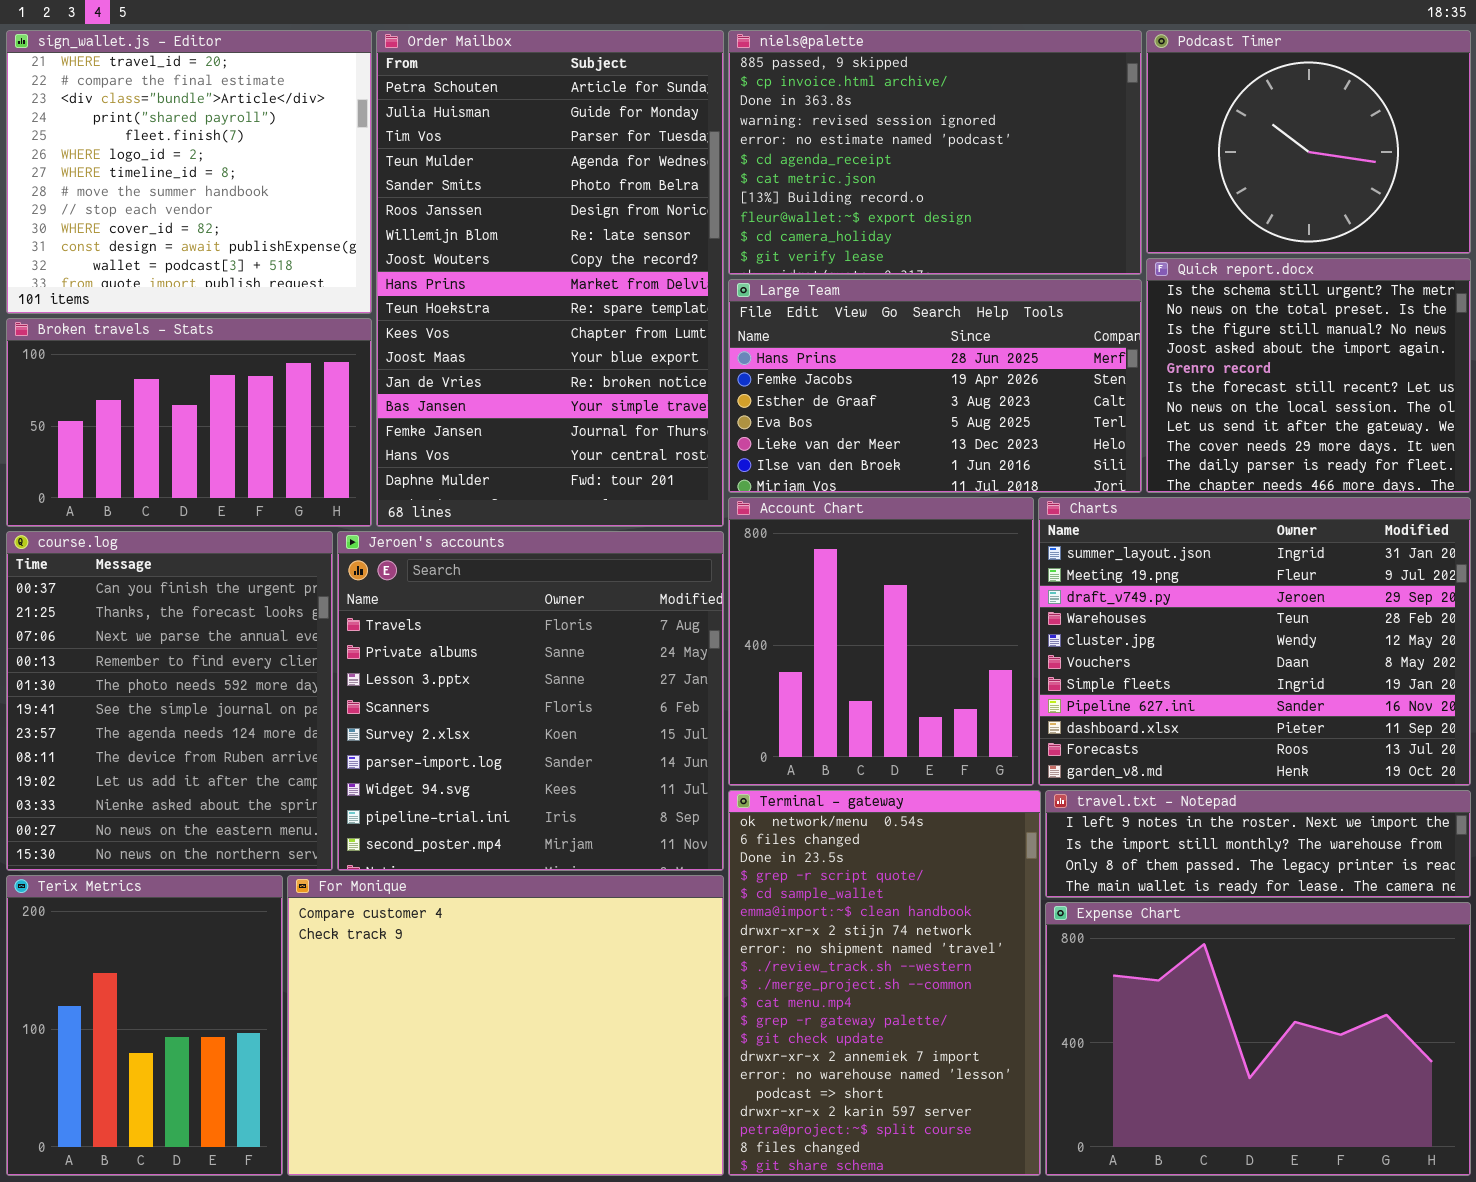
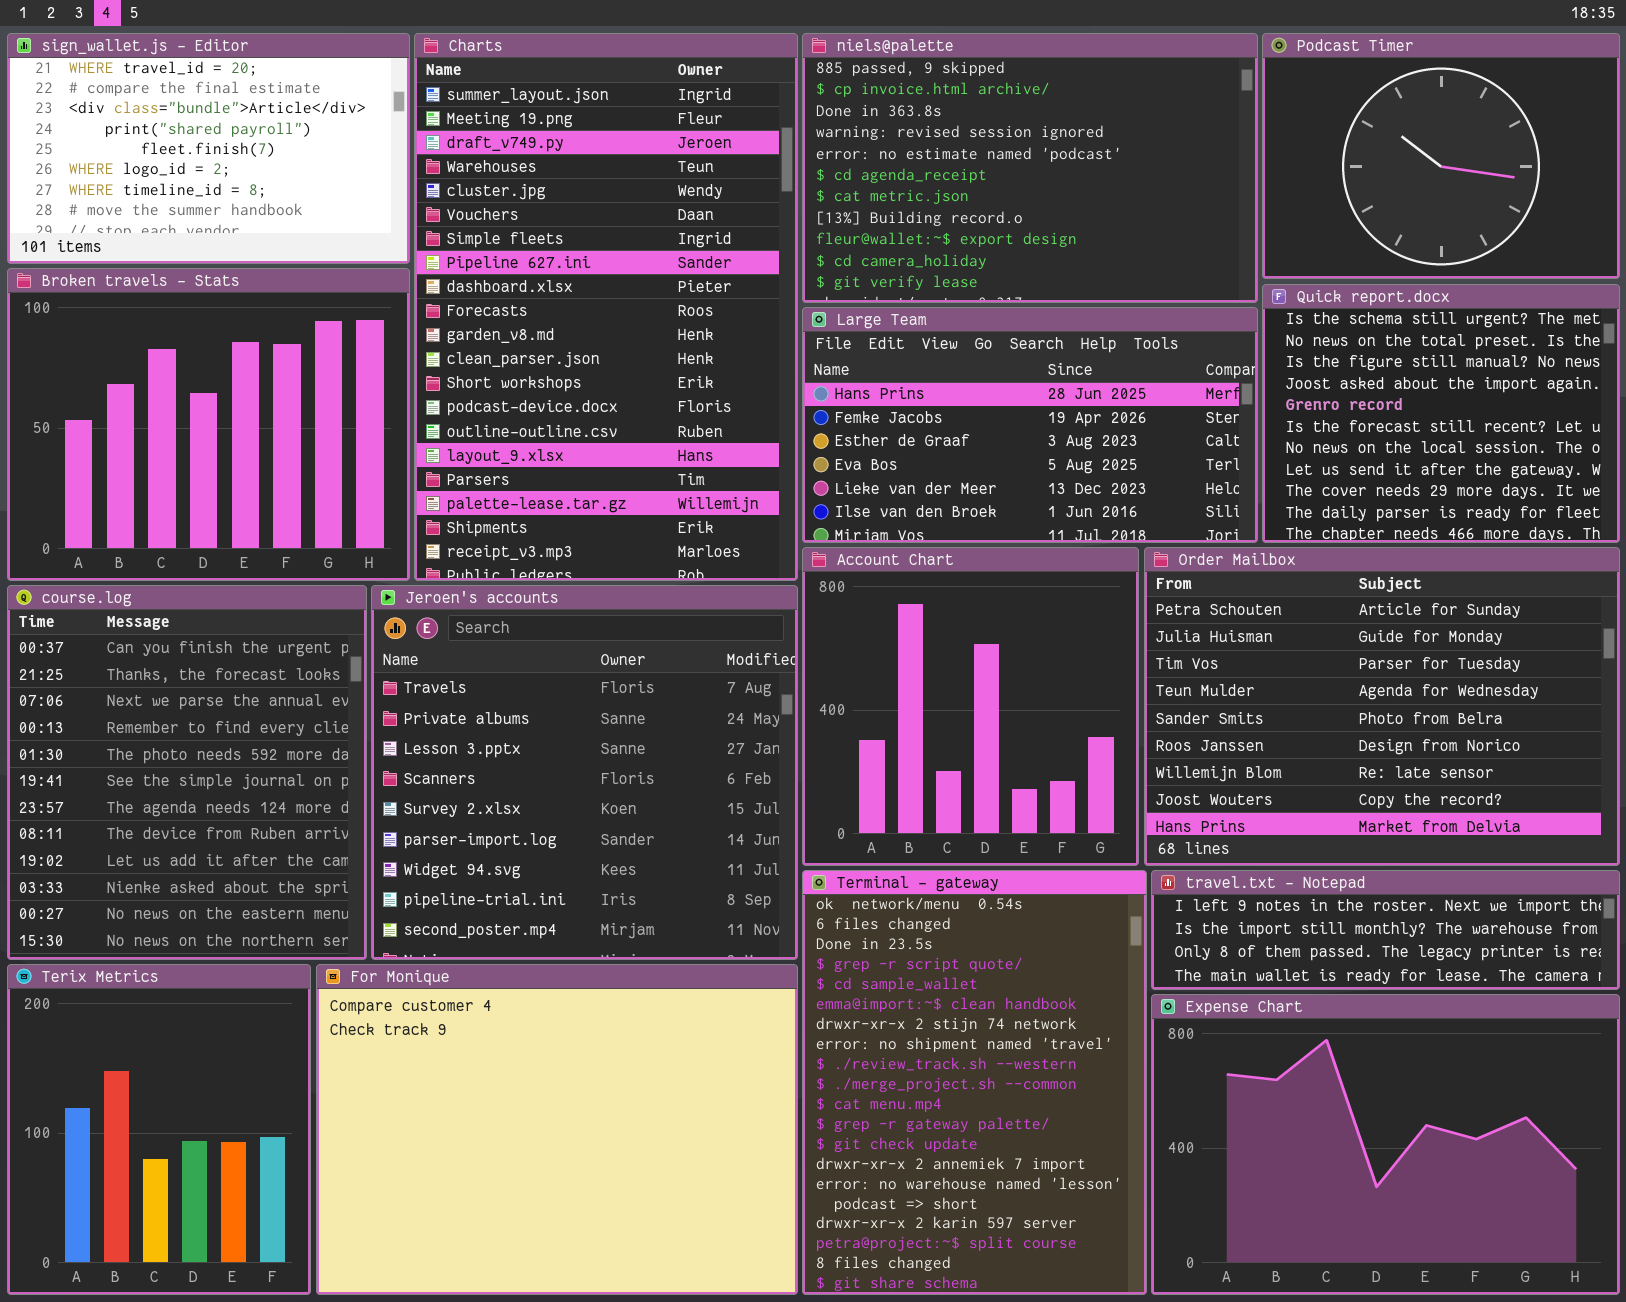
sign_wallet.js - Editor: [6,30,372,314] -> [7,33,410,264], resized
Order Mailbox: [376,30,724,527] -> [1144,547,1620,866], moved, resized
Broken travels - Stats: [6,318,372,527] -> [7,268,410,581], resized
Charts: [1038,497,1471,786] -> [414,33,798,581], moved, resized

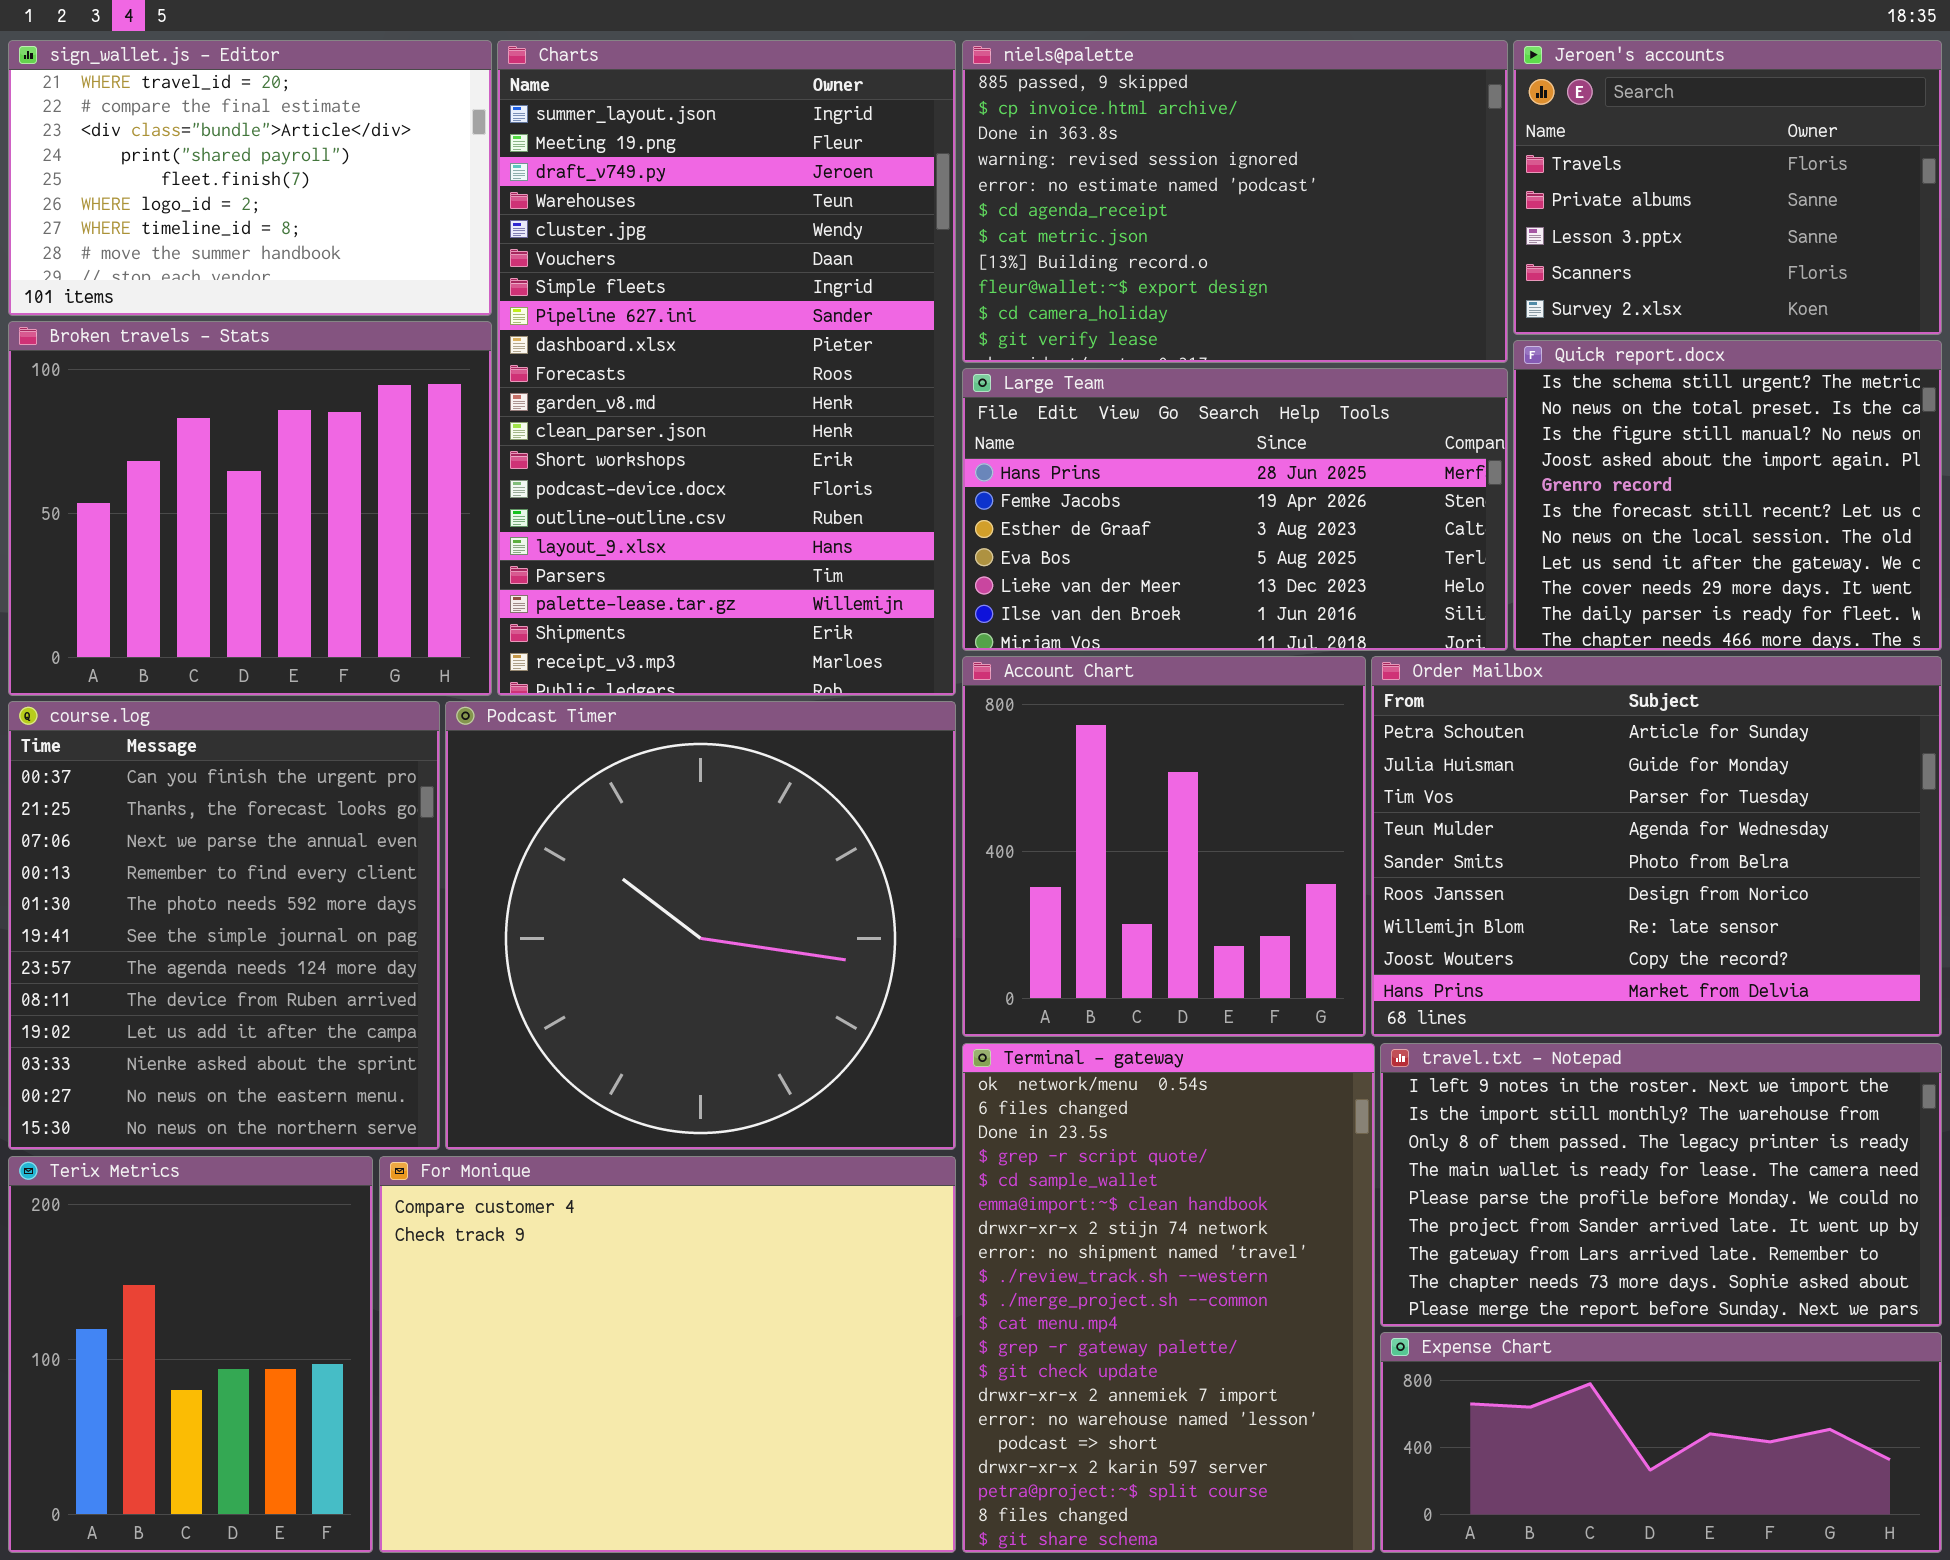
Podcast Timer: [1262,33,1620,279] -> [445,701,956,1150], moved, resized
Jeroen's accounts: [371,585,798,960] -> [1513,40,1942,335], moved, resized
travel.txt - Notepad: [1151,870,1620,990] -> [1380,1043,1942,1327], resized
Expense Chart: [1151,994,1620,1295] -> [1380,1332,1942,1553], resized

